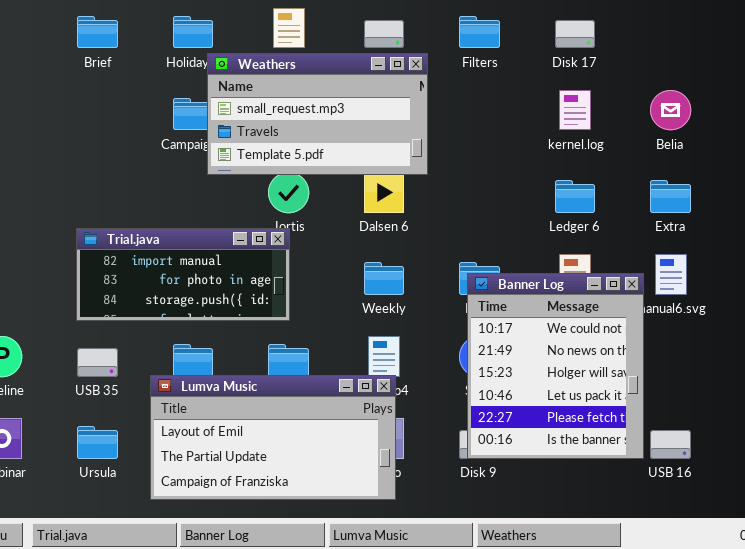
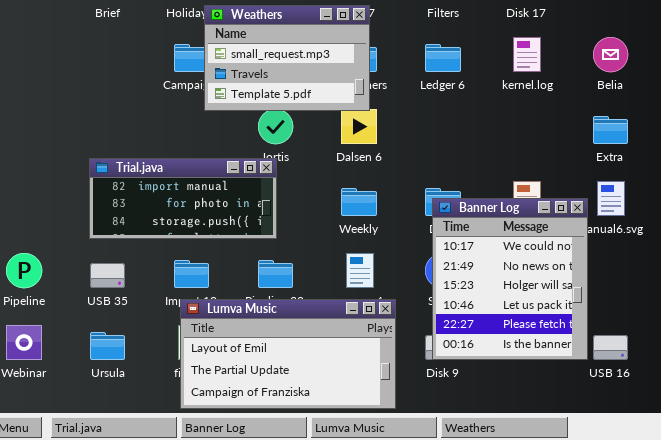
Weathers: [207,53,428,175] -> [204,5,370,111], resized
Ledger 6: [555,180,595,213] -> [425,44,461,72], moved
Lumva Music: [150,375,396,500] -> [180,299,396,409], moved

